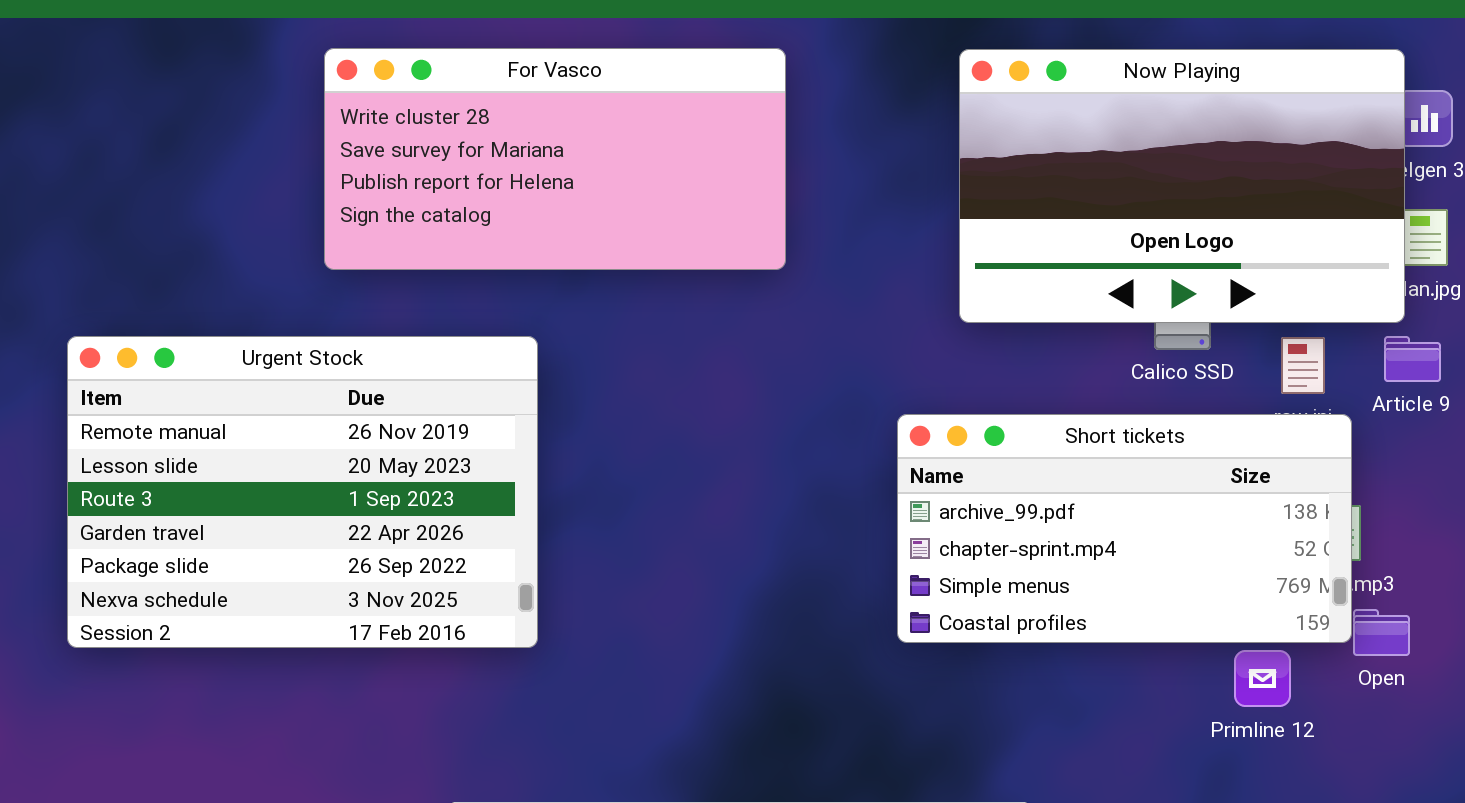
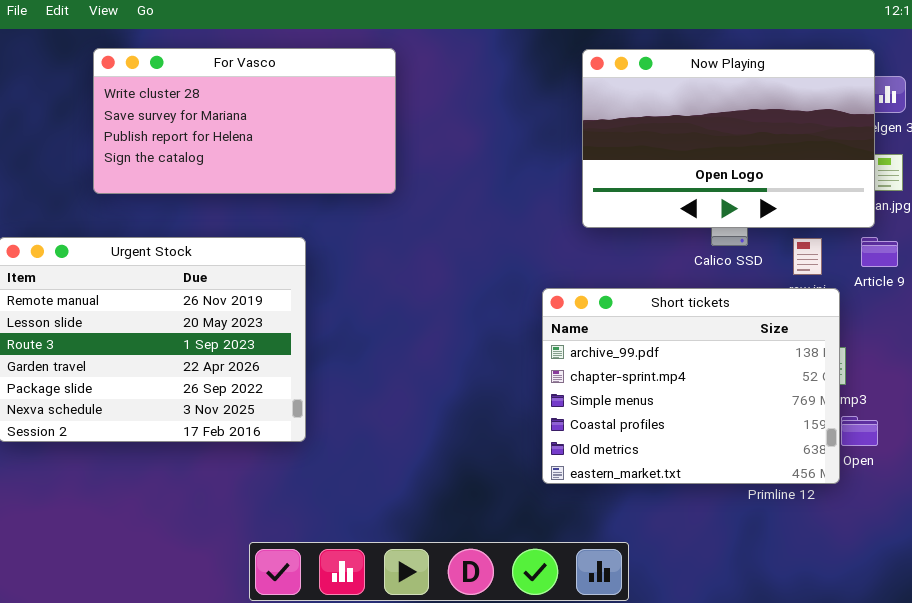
For Vasco: [324,48,786,270] -> [93,48,396,194], moved
Short tickets: [897,414,1352,643] -> [542,288,840,484], resized

